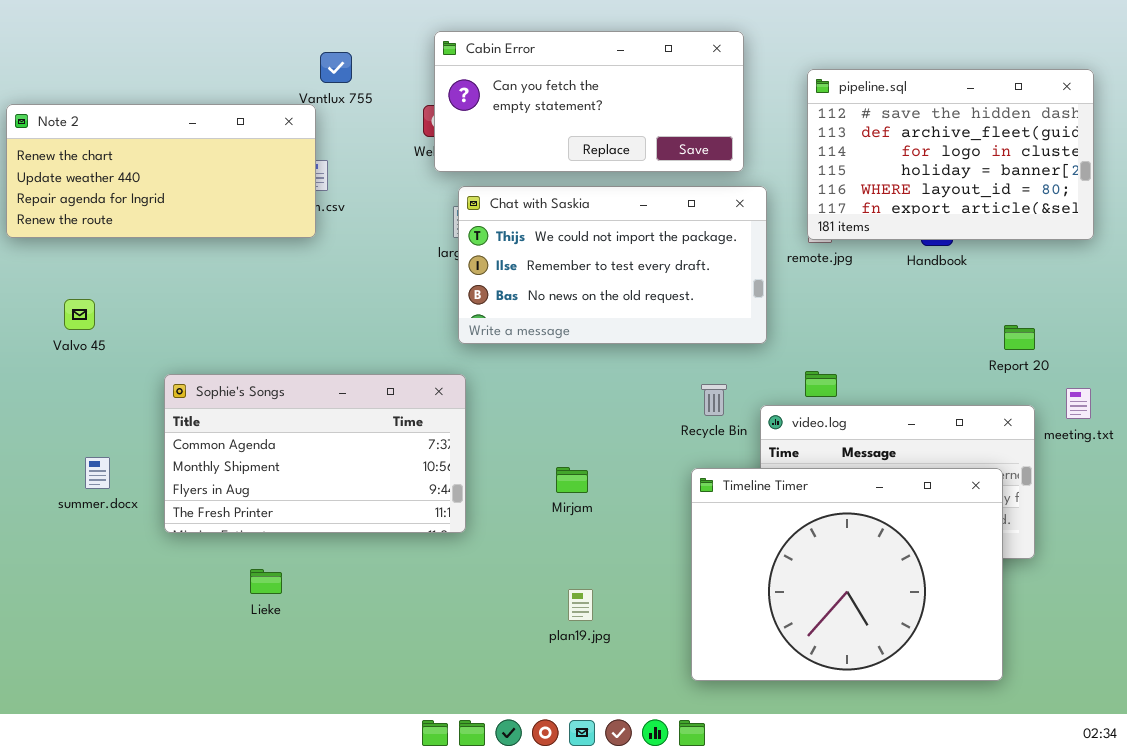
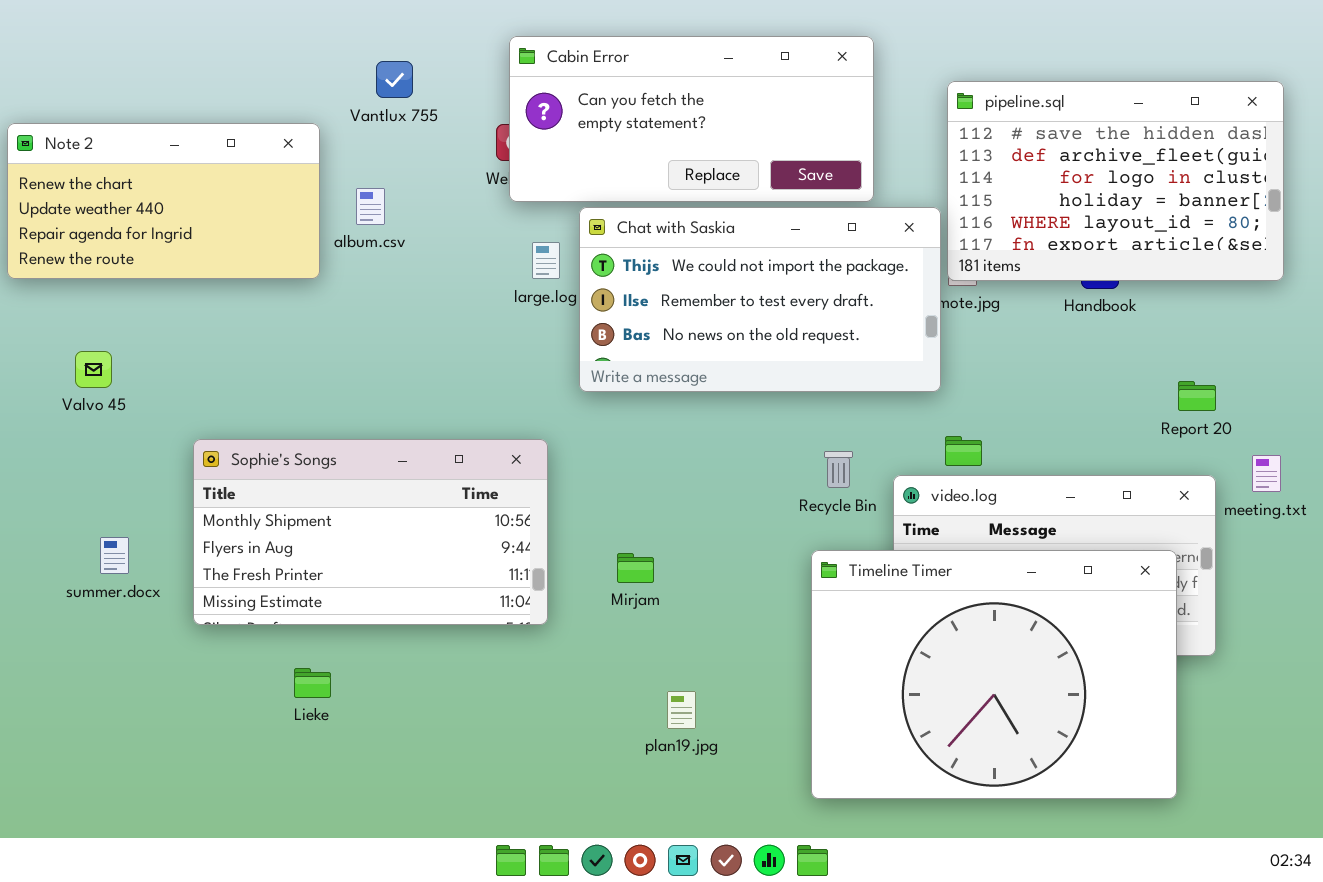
Note 2: [6,104,316,238] -> [7,123,320,279], resized
Chat with Saskia: [458,186,767,344] -> [579,207,941,392], moved
Sophie's Songs: [164,374,466,533] -> [193,439,548,625], scrolled down 1 row
Mirjam: [556,467,588,493] -> [617,553,654,583], moved

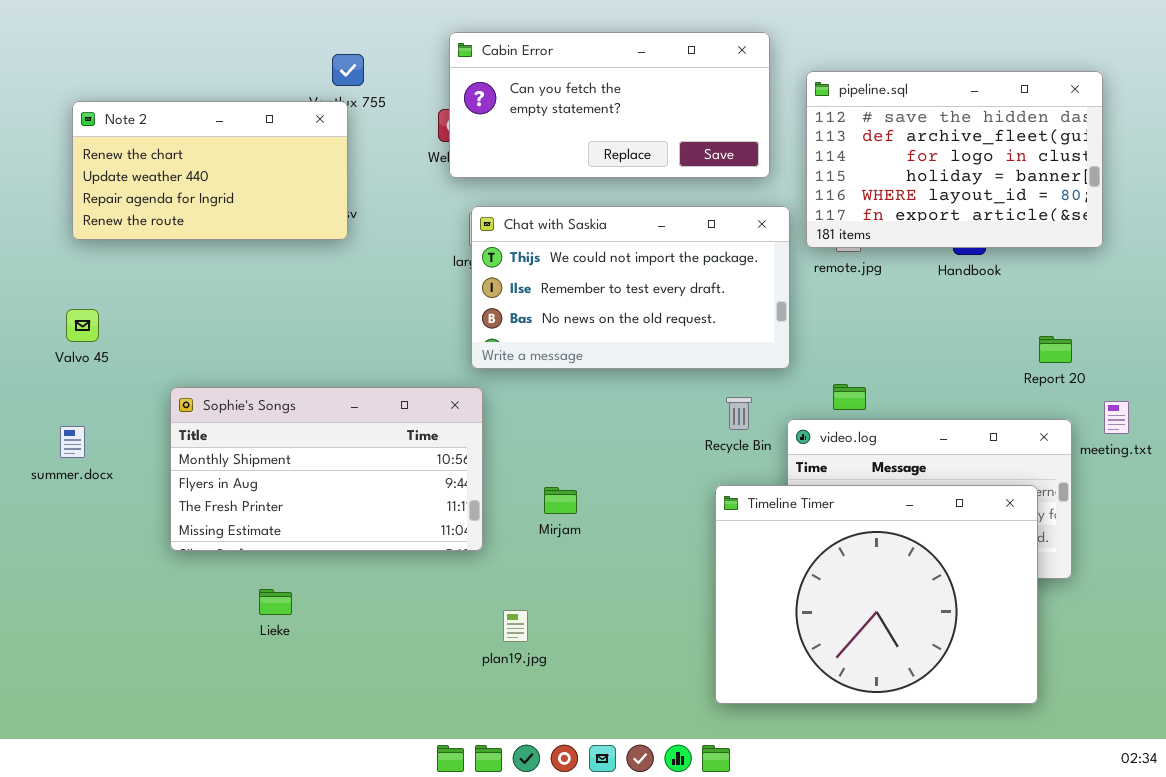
pipeline.sql: [947,81,1284,281] -> [806,71,1103,248], moved
Note 2: [7,123,320,279] -> [72,101,348,240], moved
Chat with Saskia: [579,207,941,392] -> [471,206,790,369], moved
summer.docx: [100,537,129,574] -> [60,426,85,458], moved
plan19.jpg: [667,691,696,729] -> [503,610,528,642], moved

